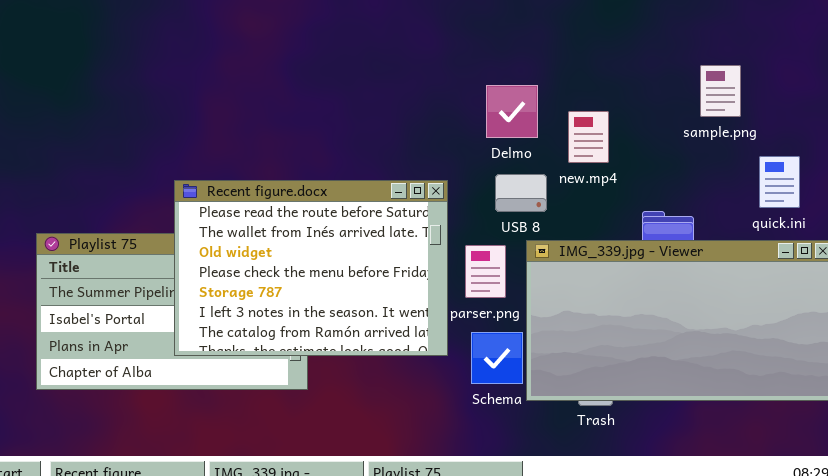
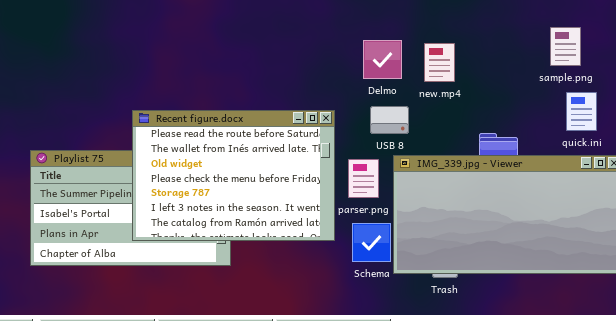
sample.png: [700,65,741,117] -> [550,27,581,66], moved
new.mp4: [568,111,609,163] -> [424,43,455,82], moved

